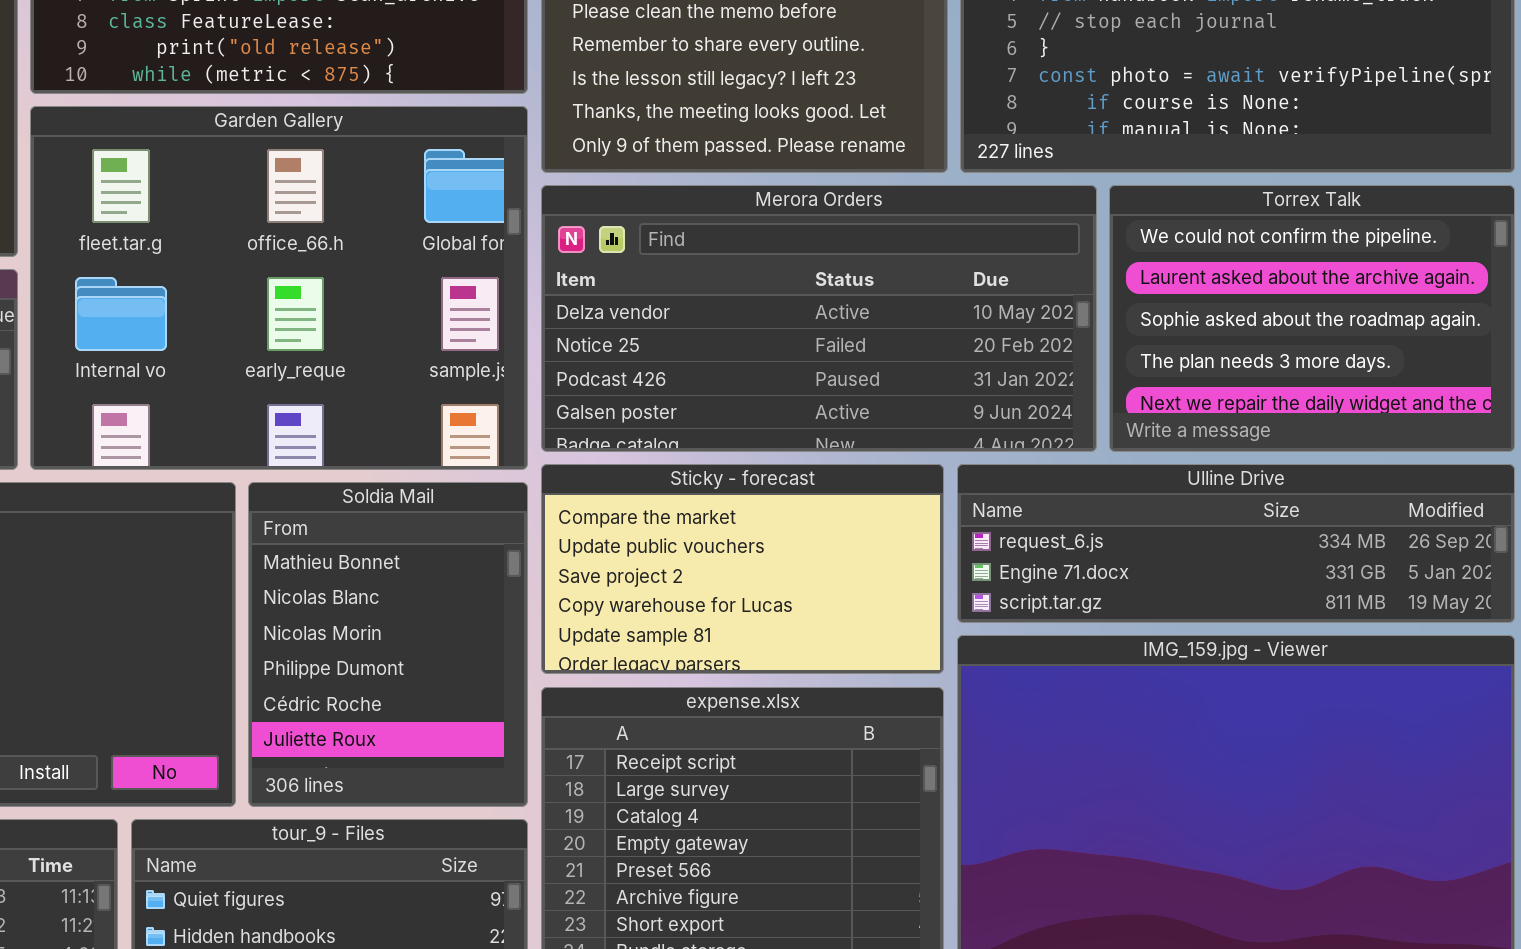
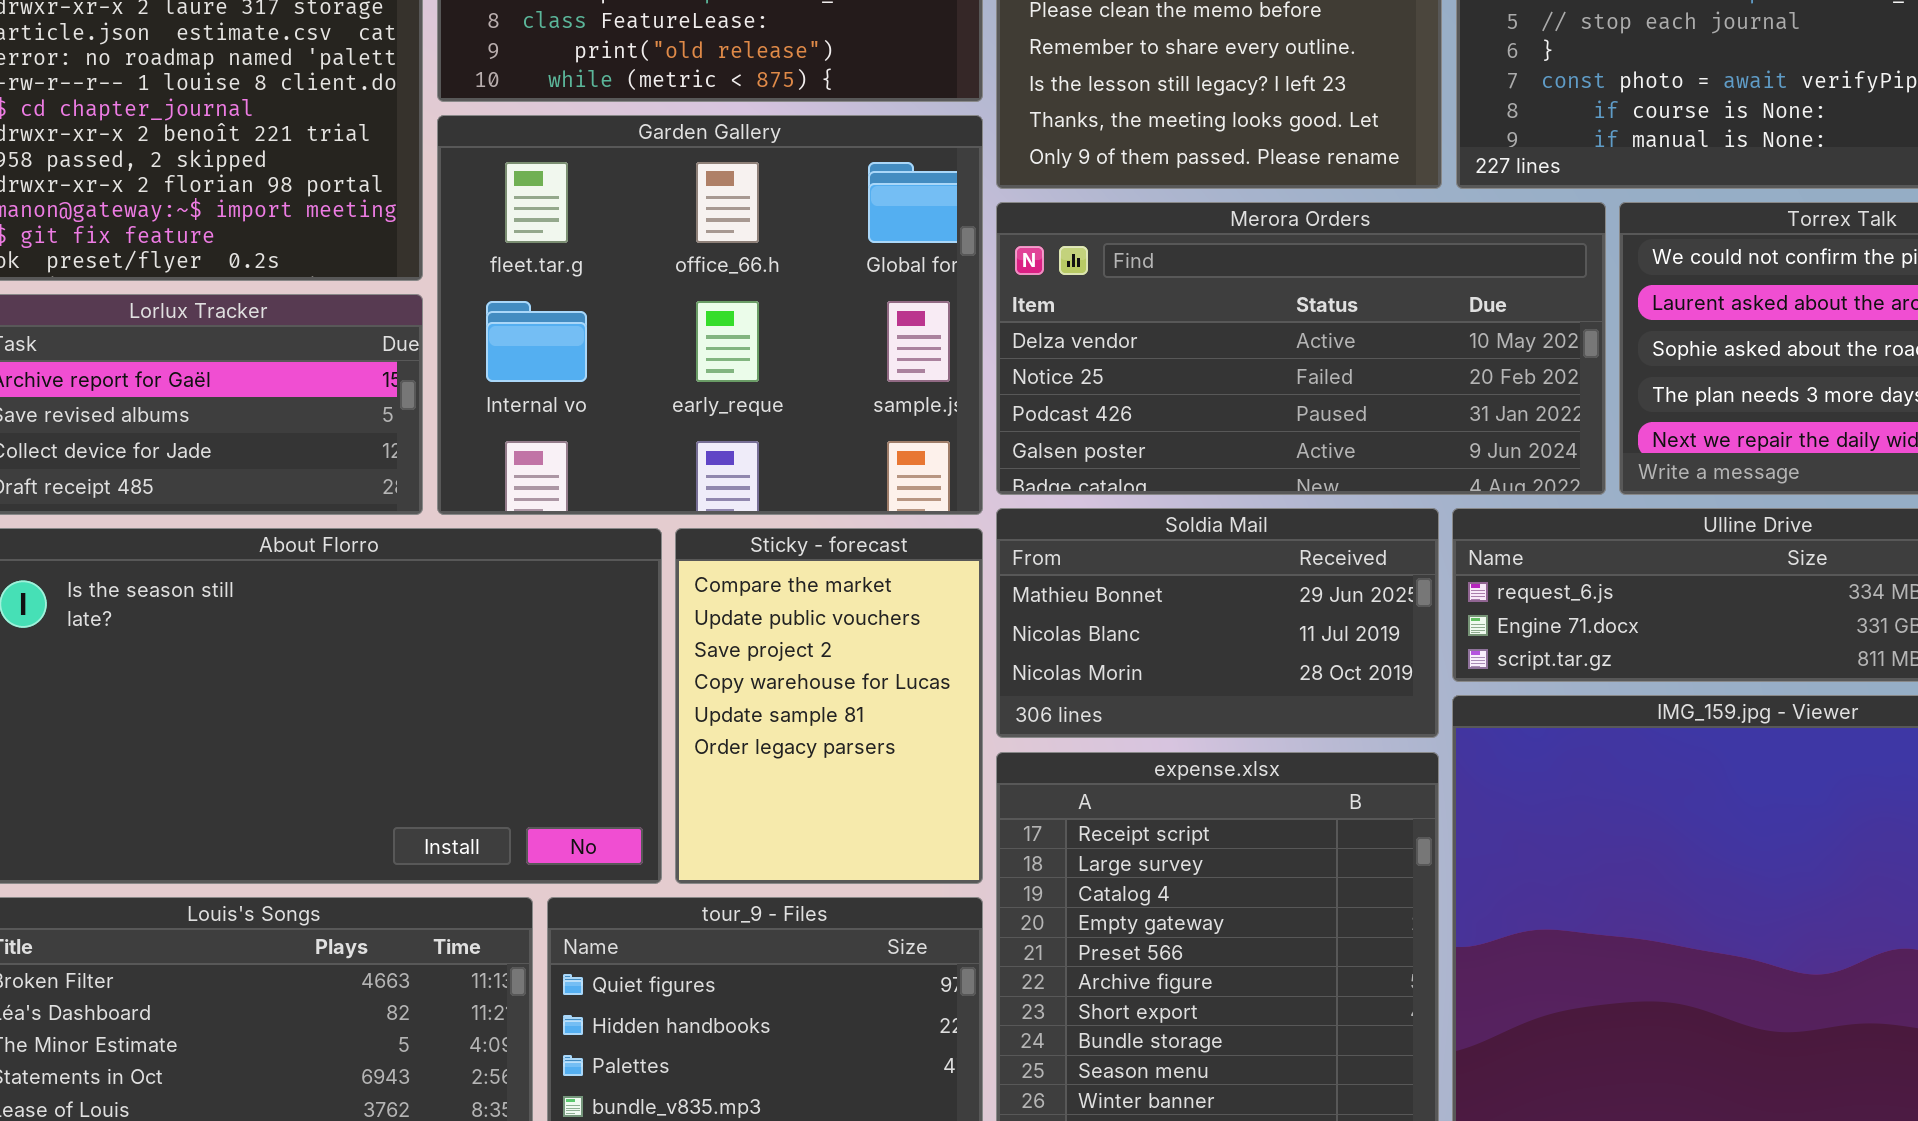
Sticky - forecast: [541,464,944,674] -> [675,528,983,884], moved, resized
Soldia Mail: [248,482,528,807] -> [996,508,1439,738], moved, resized

